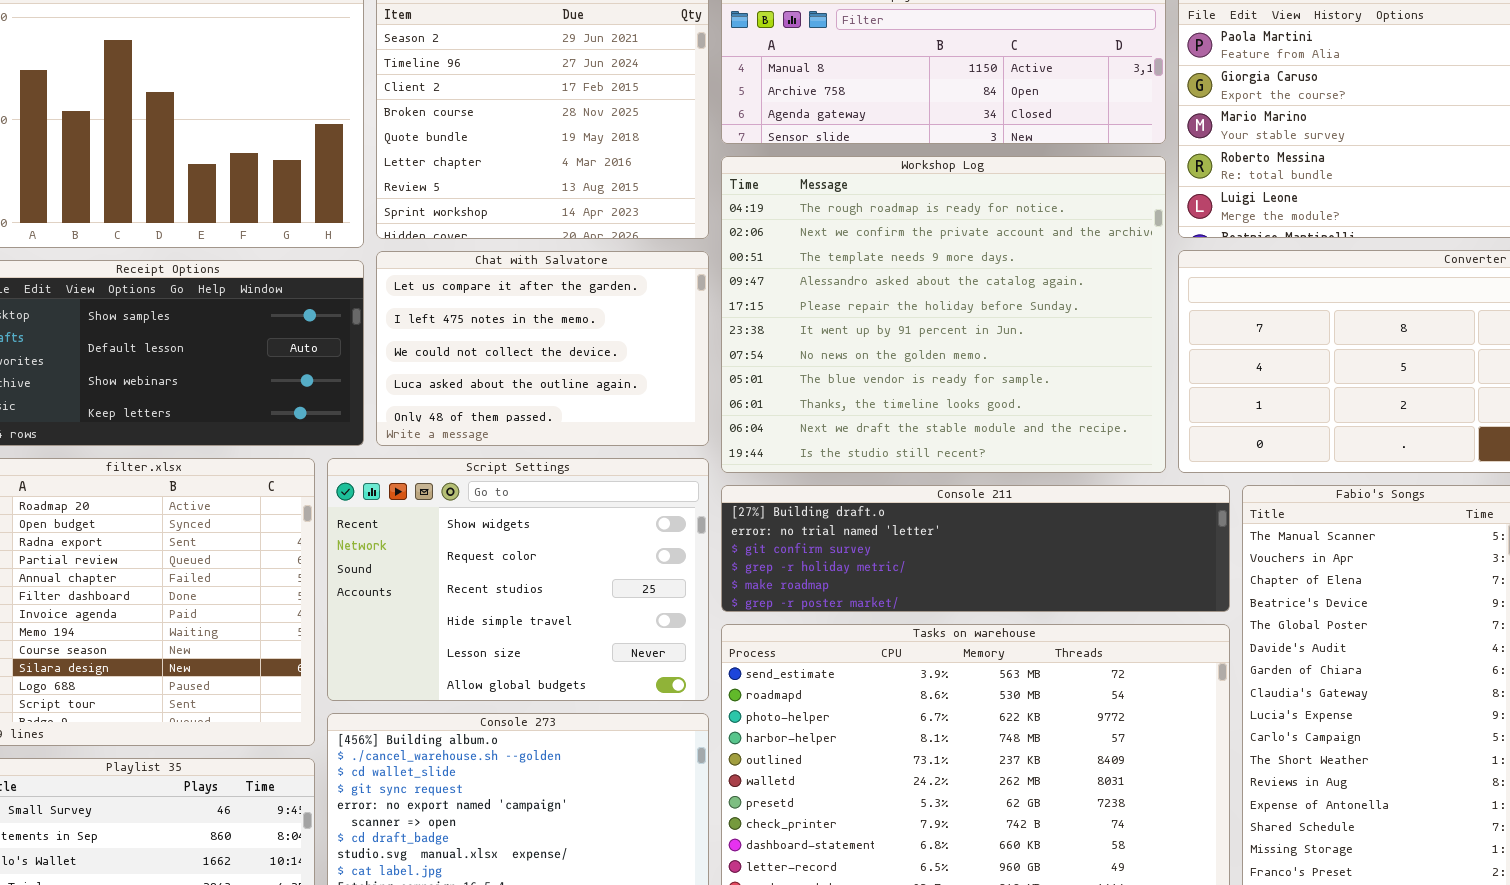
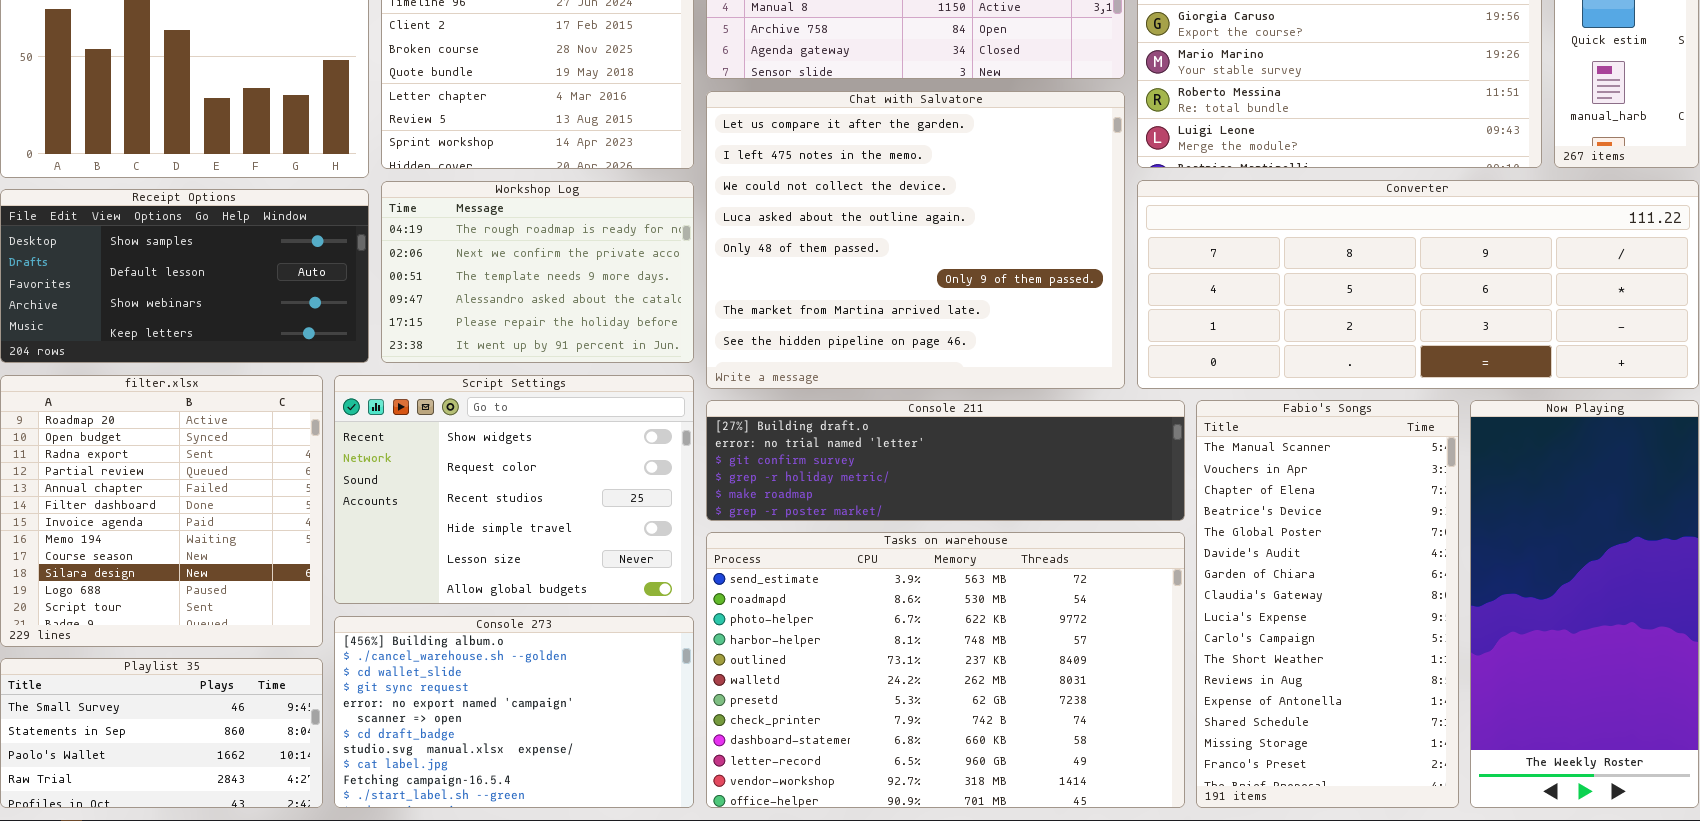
Workshop Log: [721,156,1166,473] -> [381,181,694,363], moved, resized
Chat with Salvatore: [376,251,709,446] -> [706,91,1125,389], moved, resized

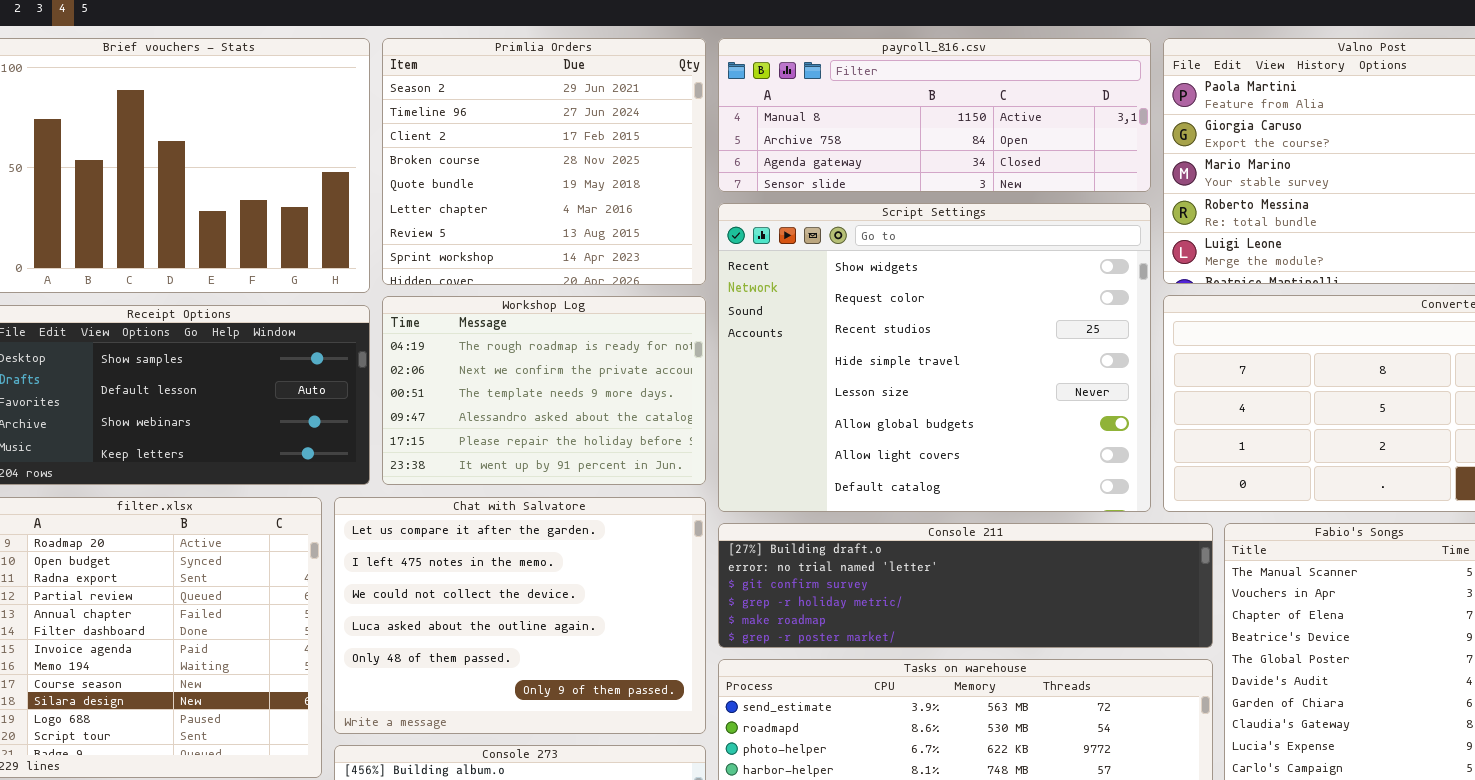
Chat with Salvatore: [706,91,1125,389] -> [334,497,706,734], moved, resized
Script Settings: [334,375,694,604] -> [718,203,1151,512], moved, resized

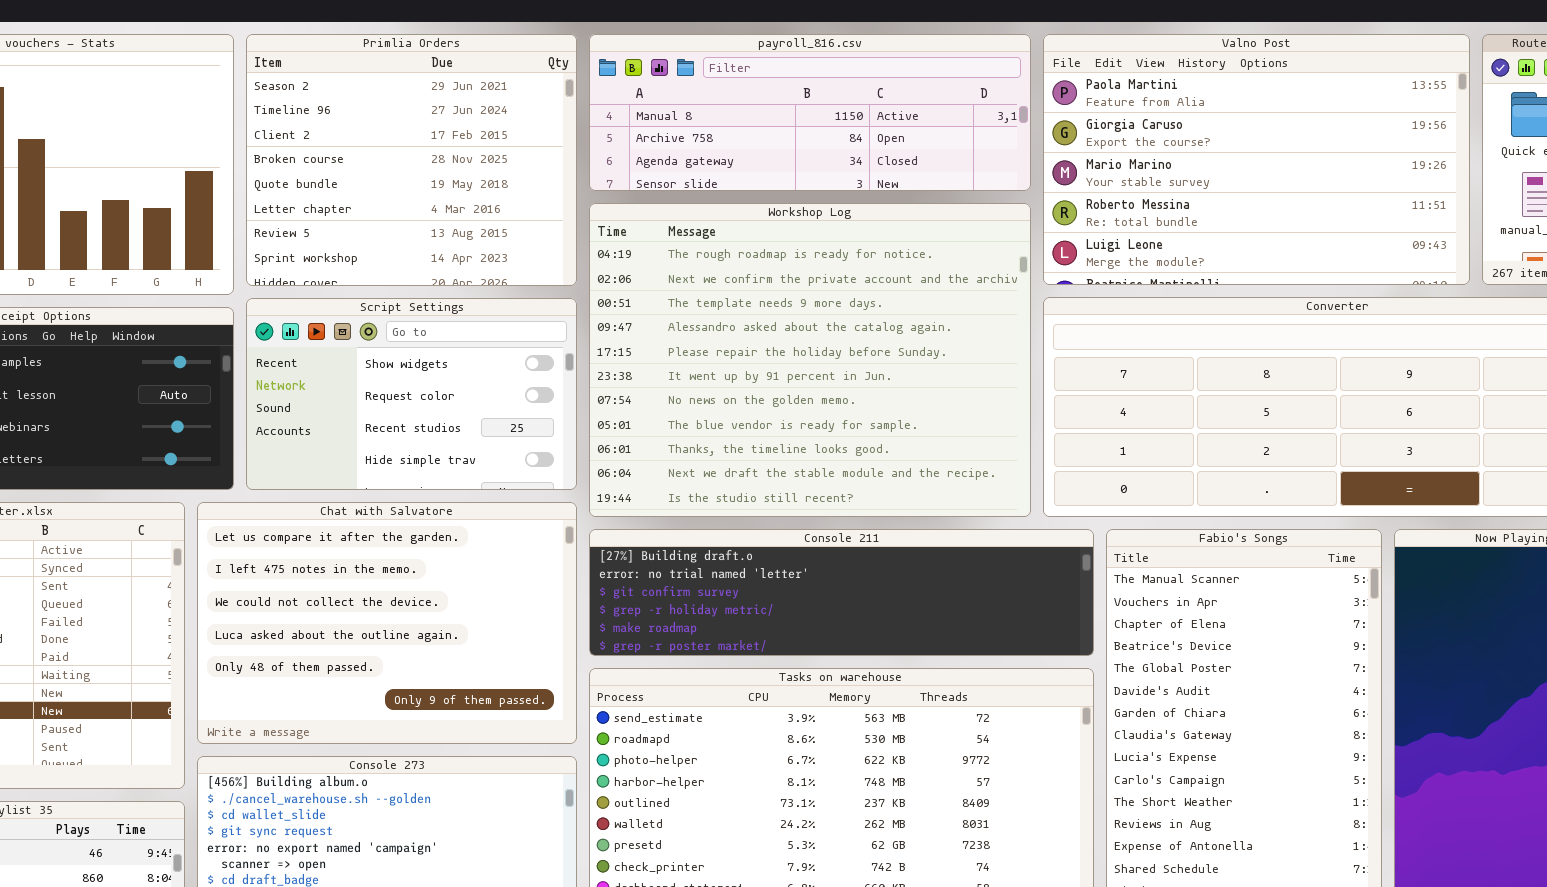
Script Settings: [718,203,1151,512] -> [246,298,577,490], moved, resized
Workshop Log: [382,296,706,485] -> [589,203,1031,517], moved, resized

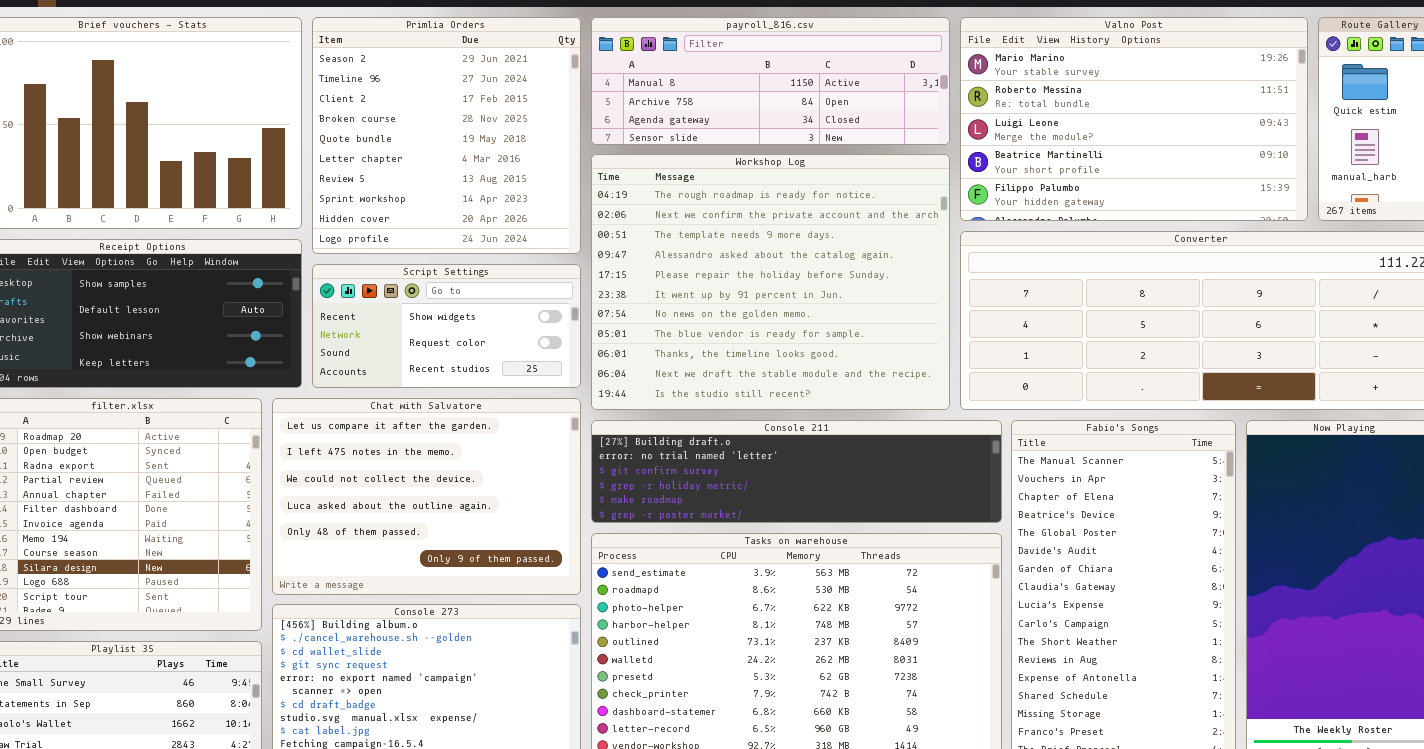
Primlia Orders: [246,34,577,286] -> [312,17,581,254], resized
Valno Post: [1043,34,1470,285] -> [960,17,1308,221], scrolled down 2 rows
Script Settings: [246,298,577,490] -> [312,264,581,388], resized

